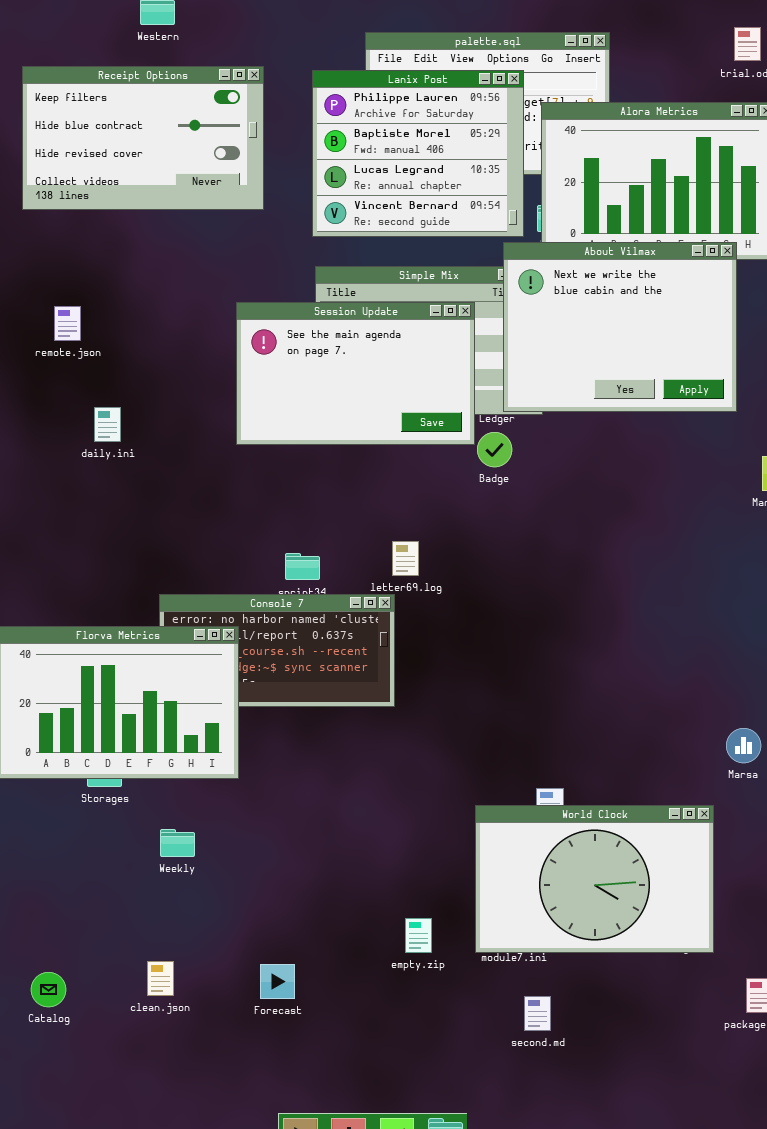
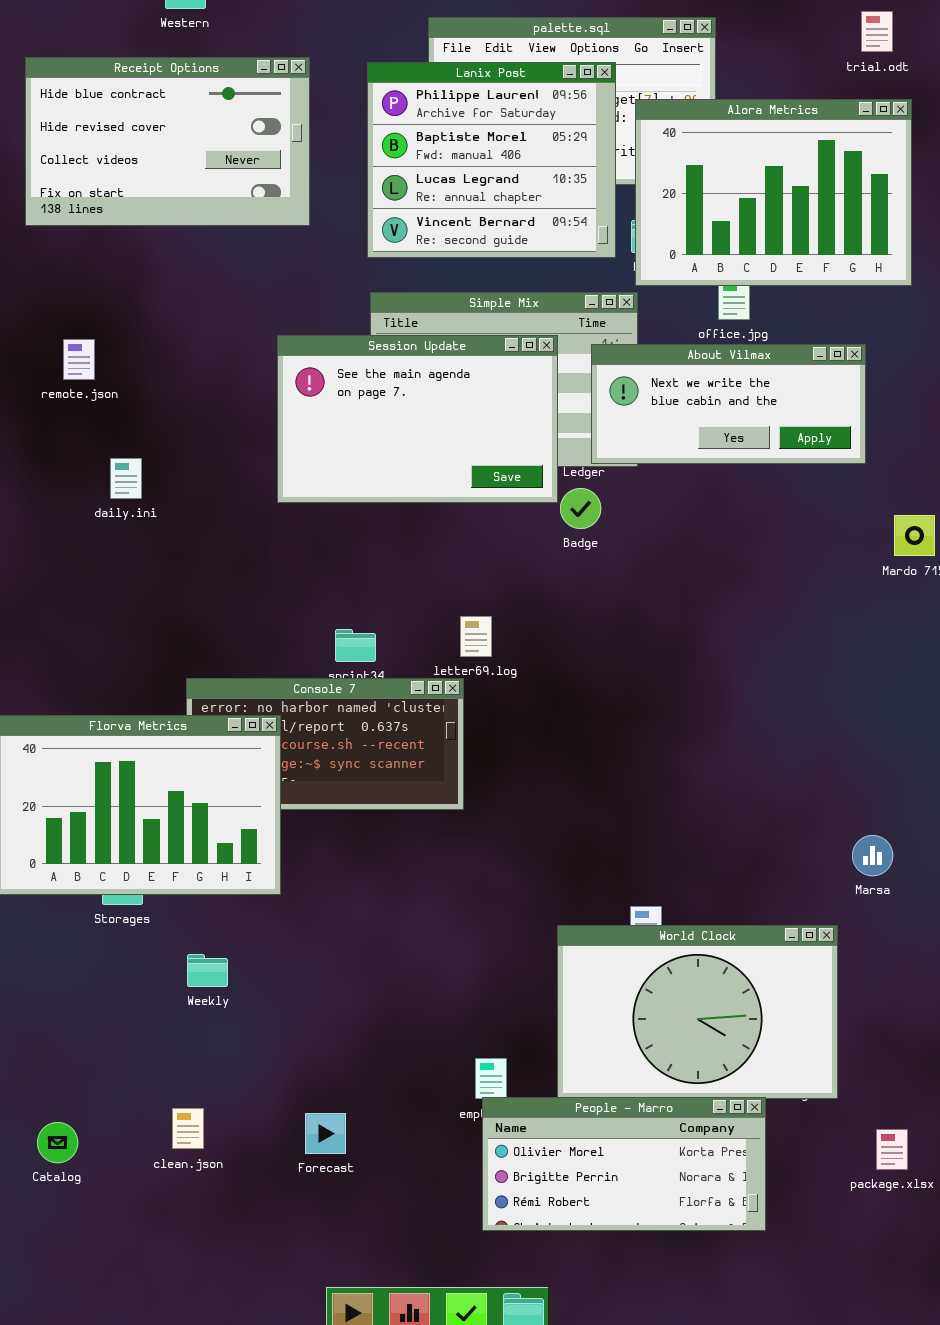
Receipt Options: [22,66,264,210] -> [25,57,310,226], scrolled down 1 row
About Vilmax: [503,242,737,412] -> [591,344,866,464], resized
People - Marro: none -> [482,1097,766,1231], opened

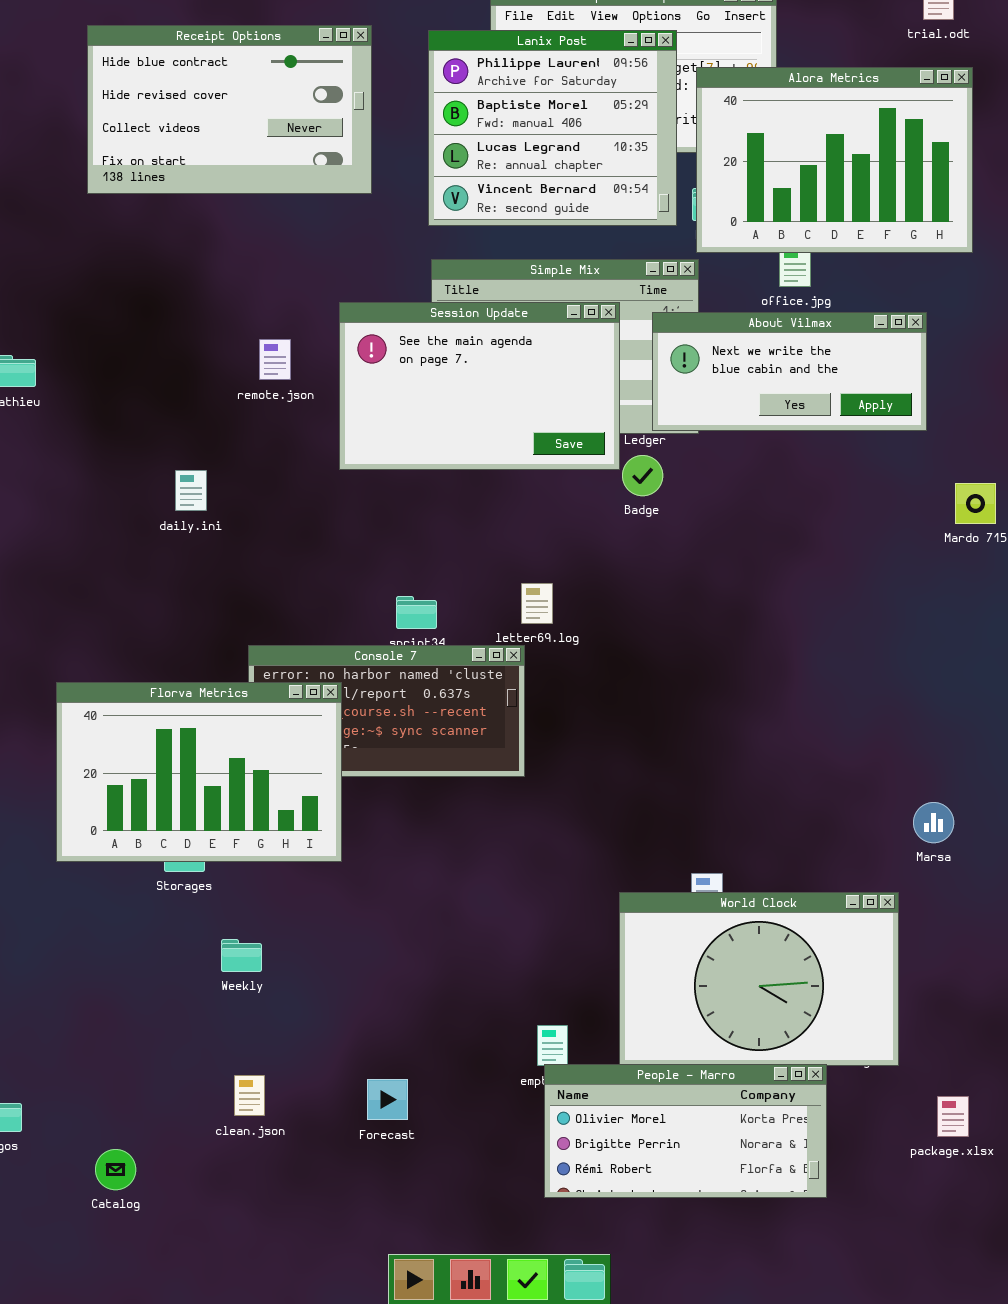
remote.json: [63,339,95,380] -> [259,339,291,380], moved
daily.ini: [110,458,142,499] -> [175,470,207,511], moved
Weekly: [187,954,228,987] -> [221,939,262,972], moved
Catalog: [37,1122,78,1163] -> [95,1149,136,1190], moved

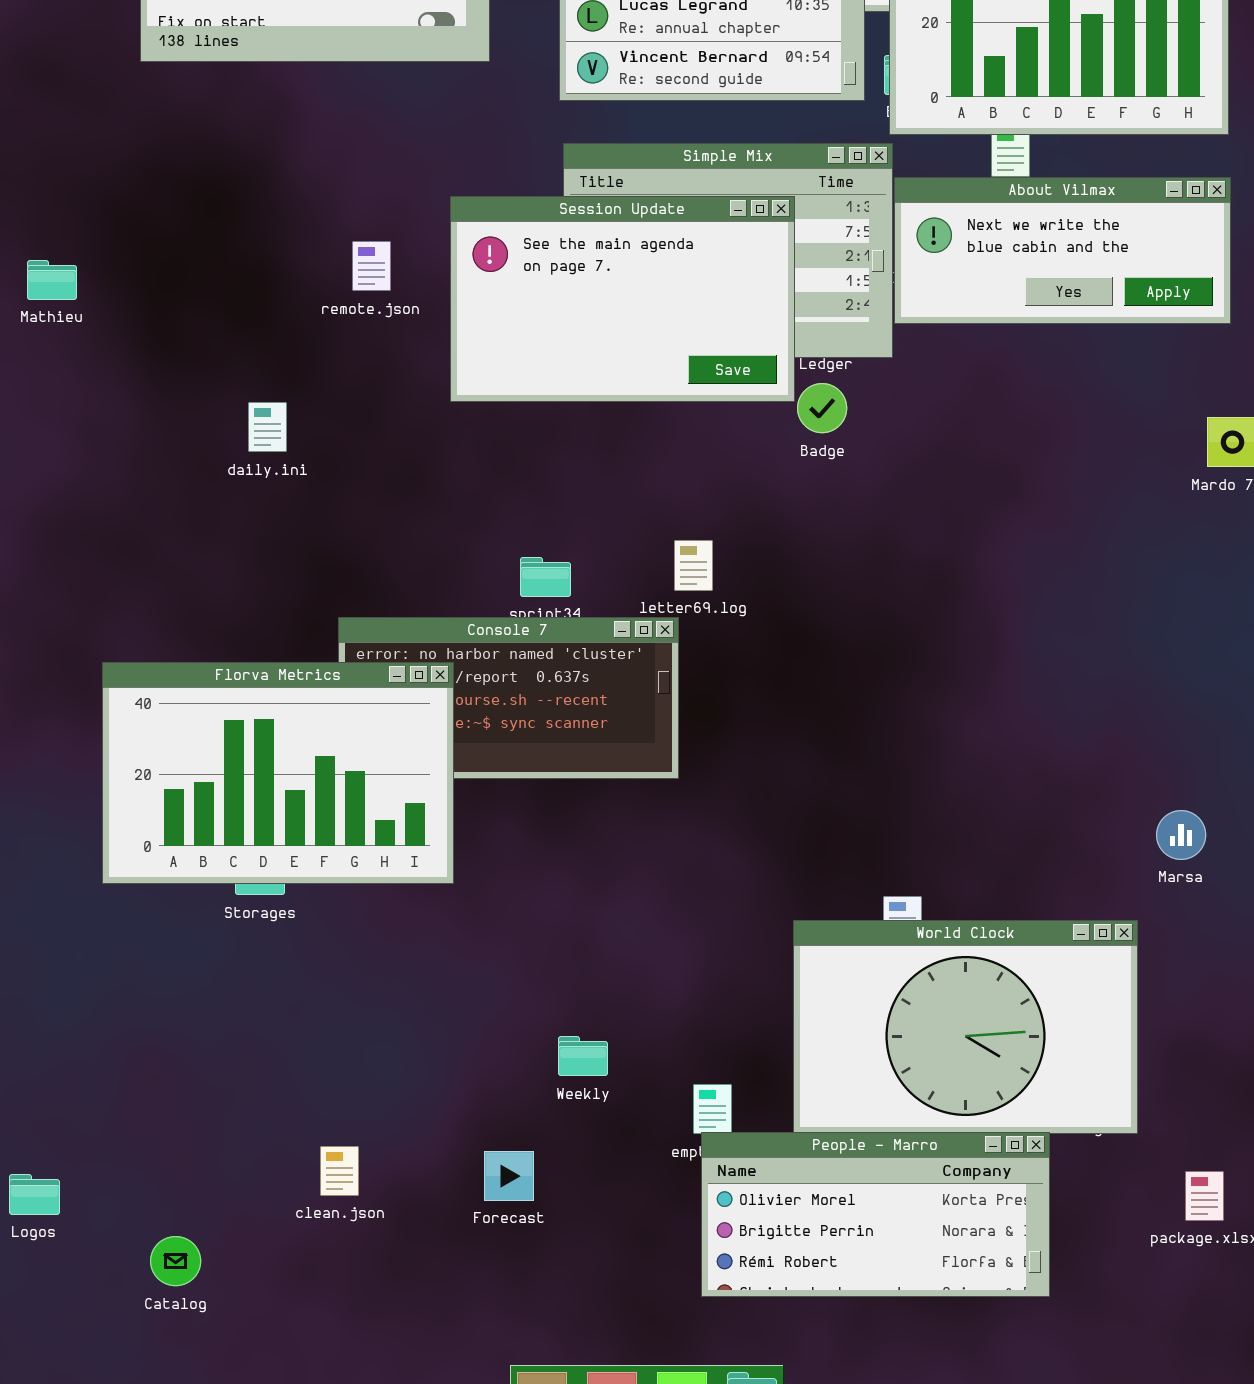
About Vilmax: [652,312,927,431] -> [894,177,1231,324], moved
Weekly: [221,939,262,972] -> [558,1036,608,1076], moved

